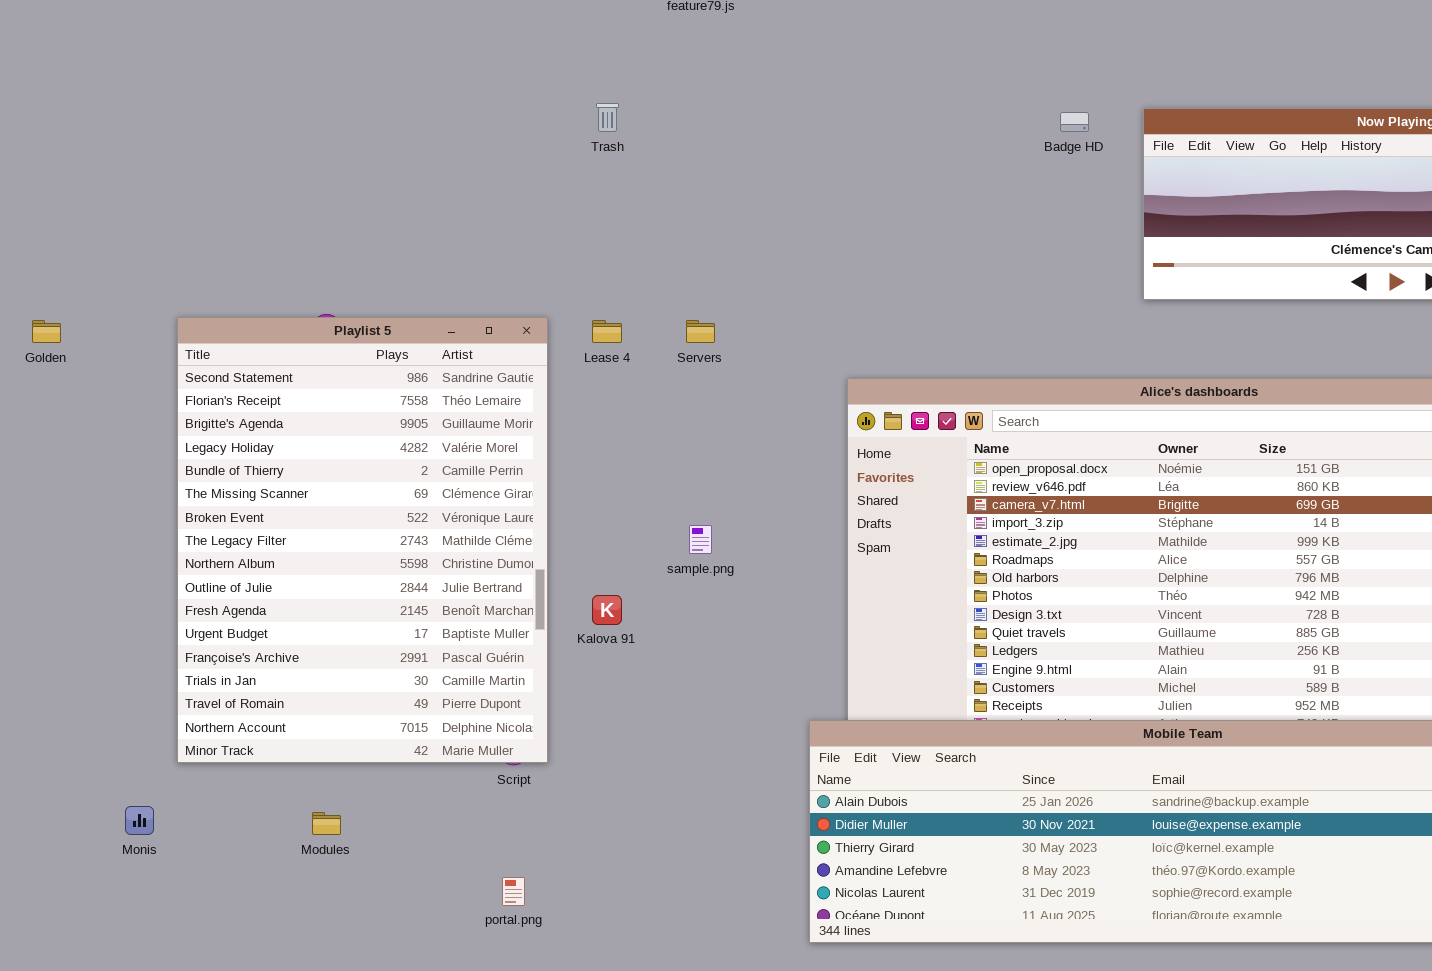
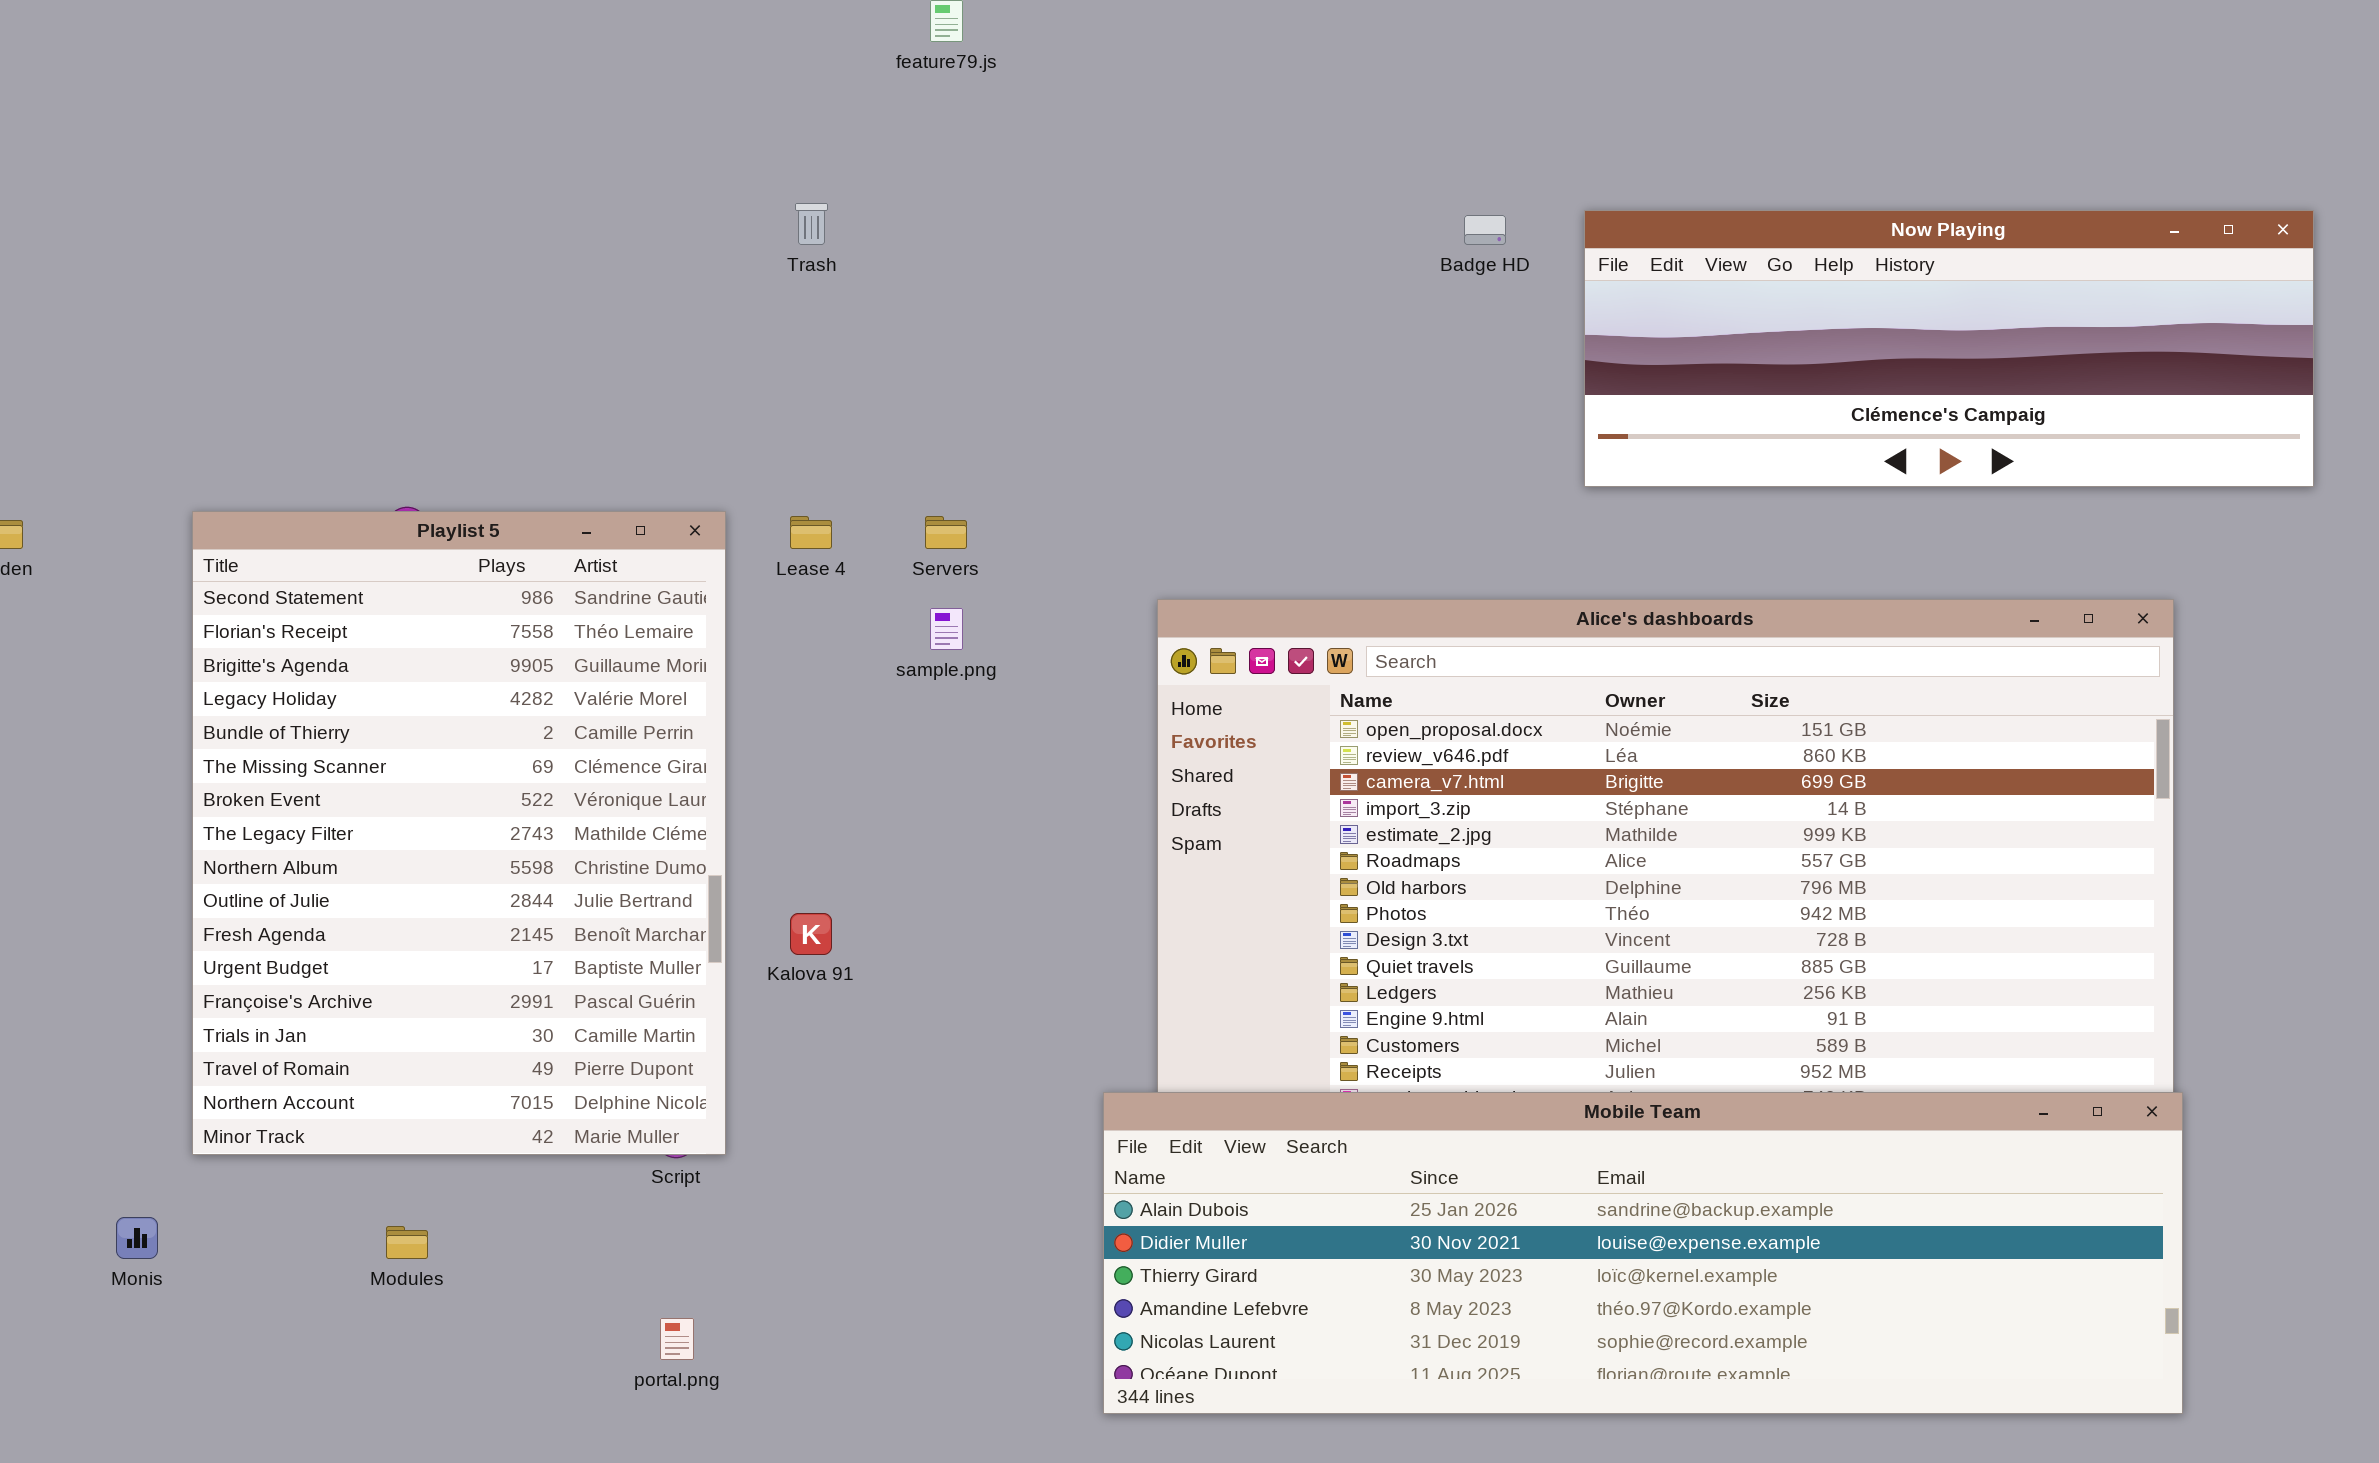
sample.png: [689,525,712,554] -> [930,608,963,650], moved

